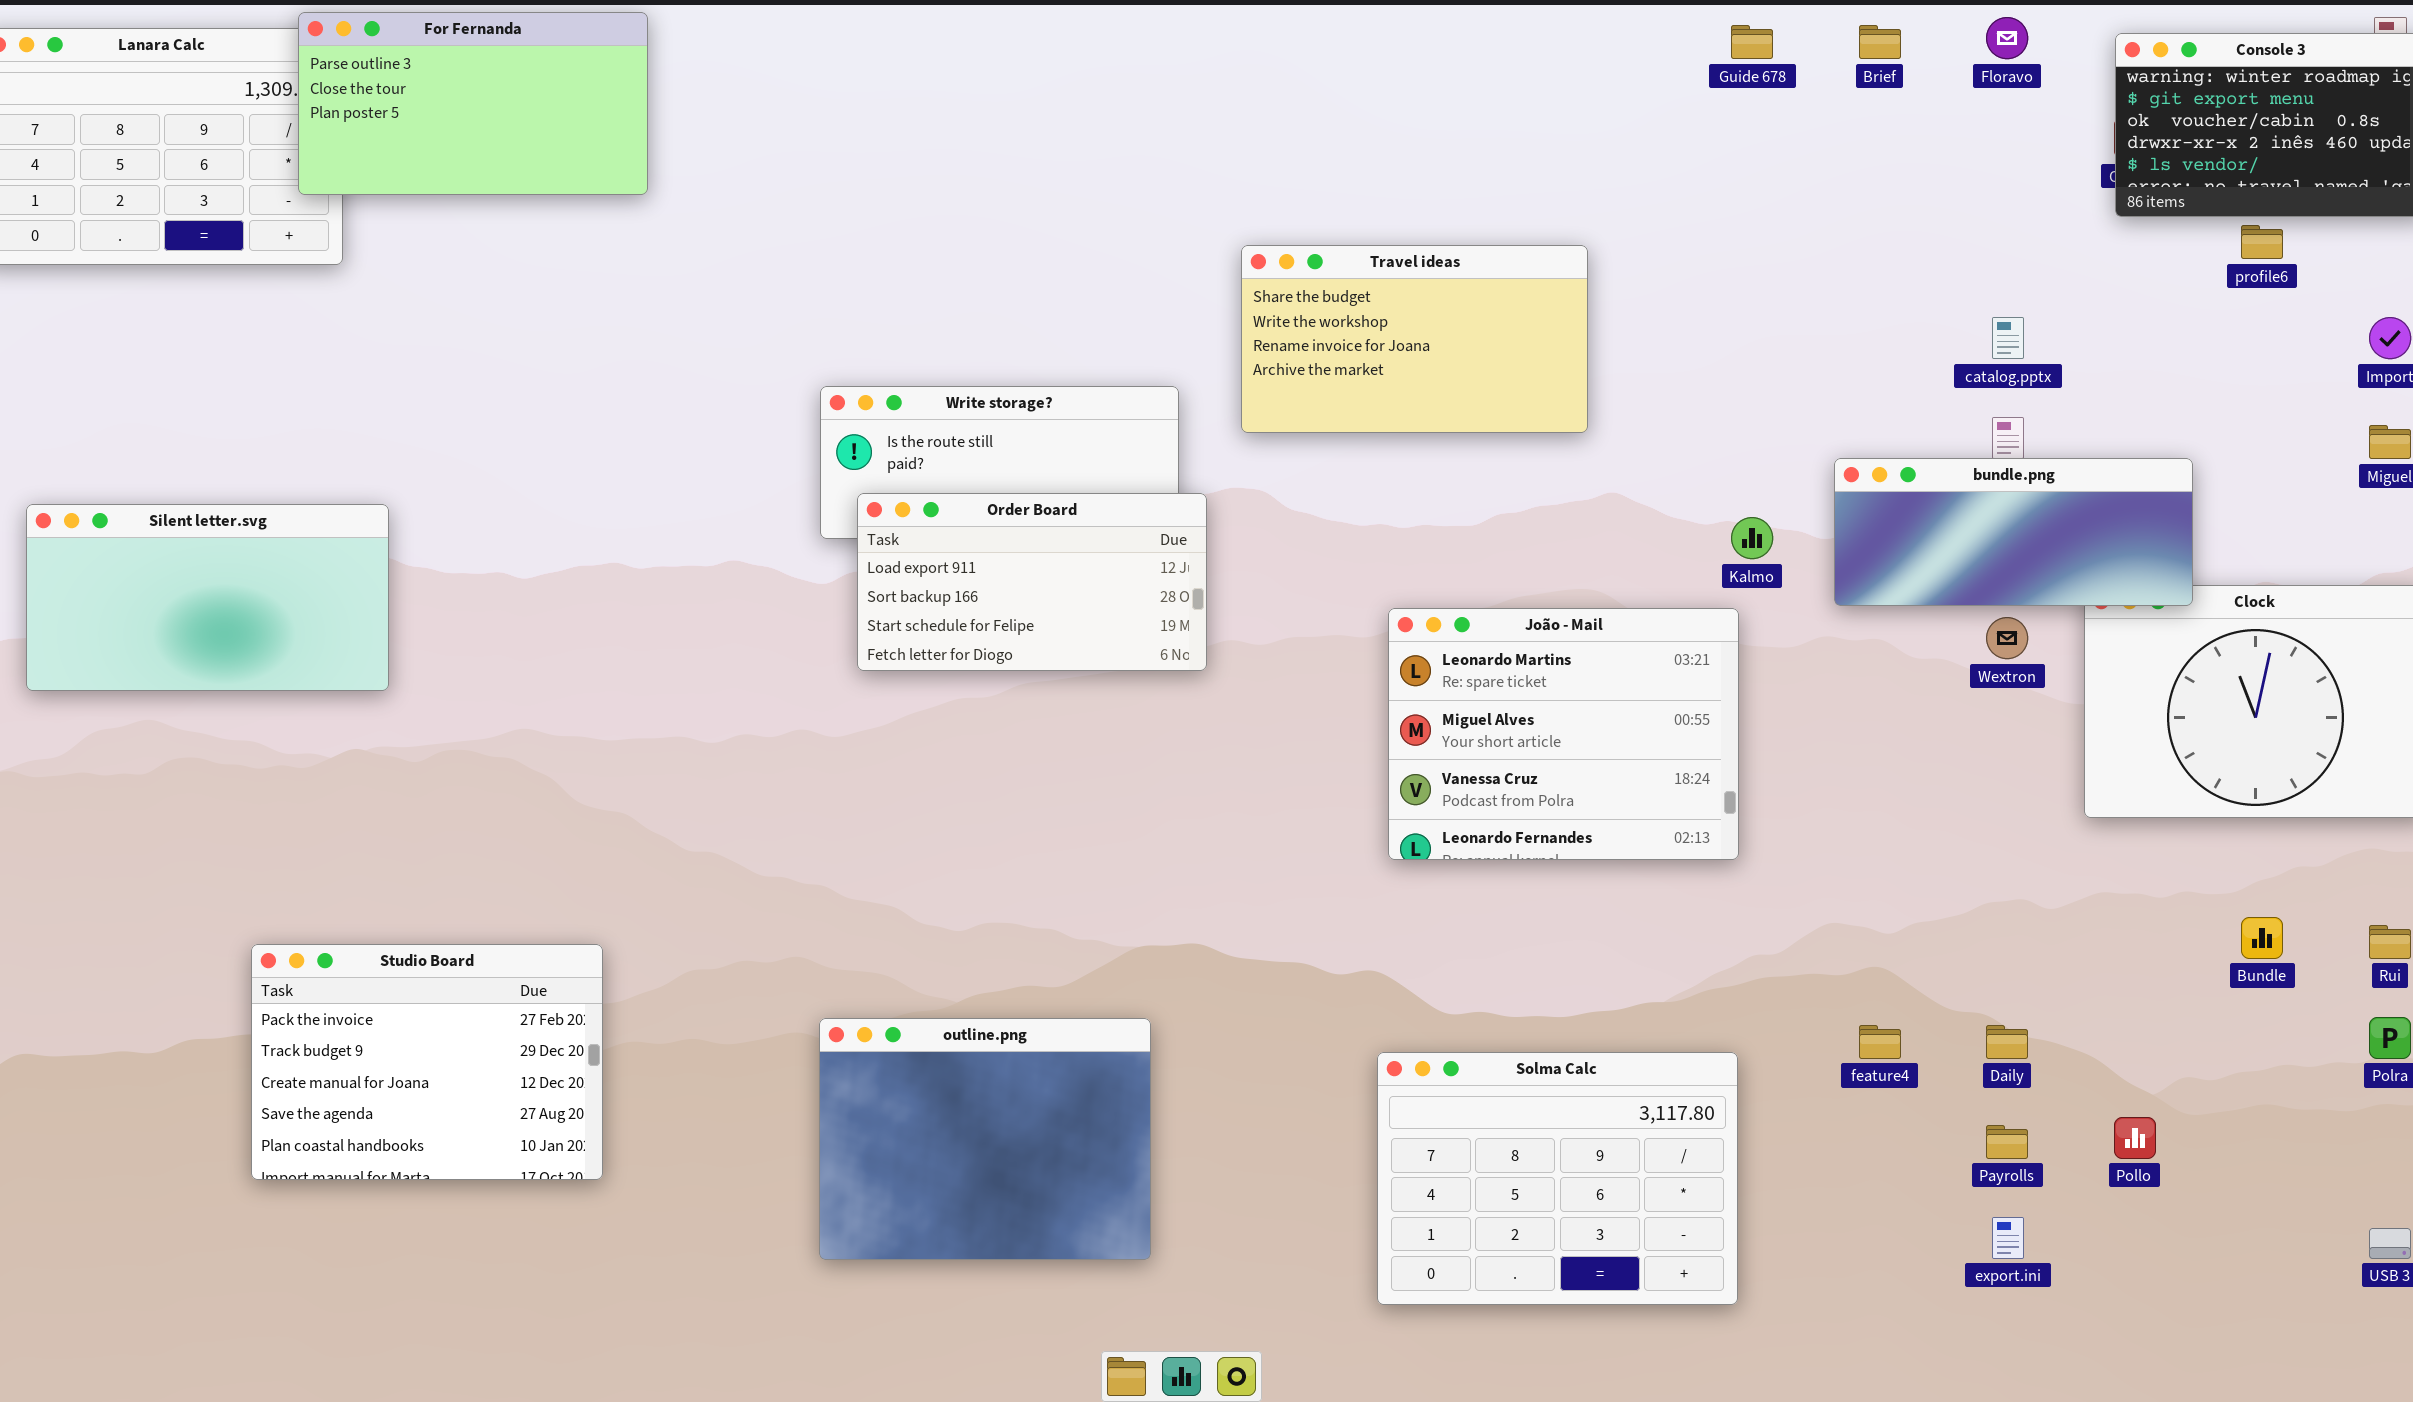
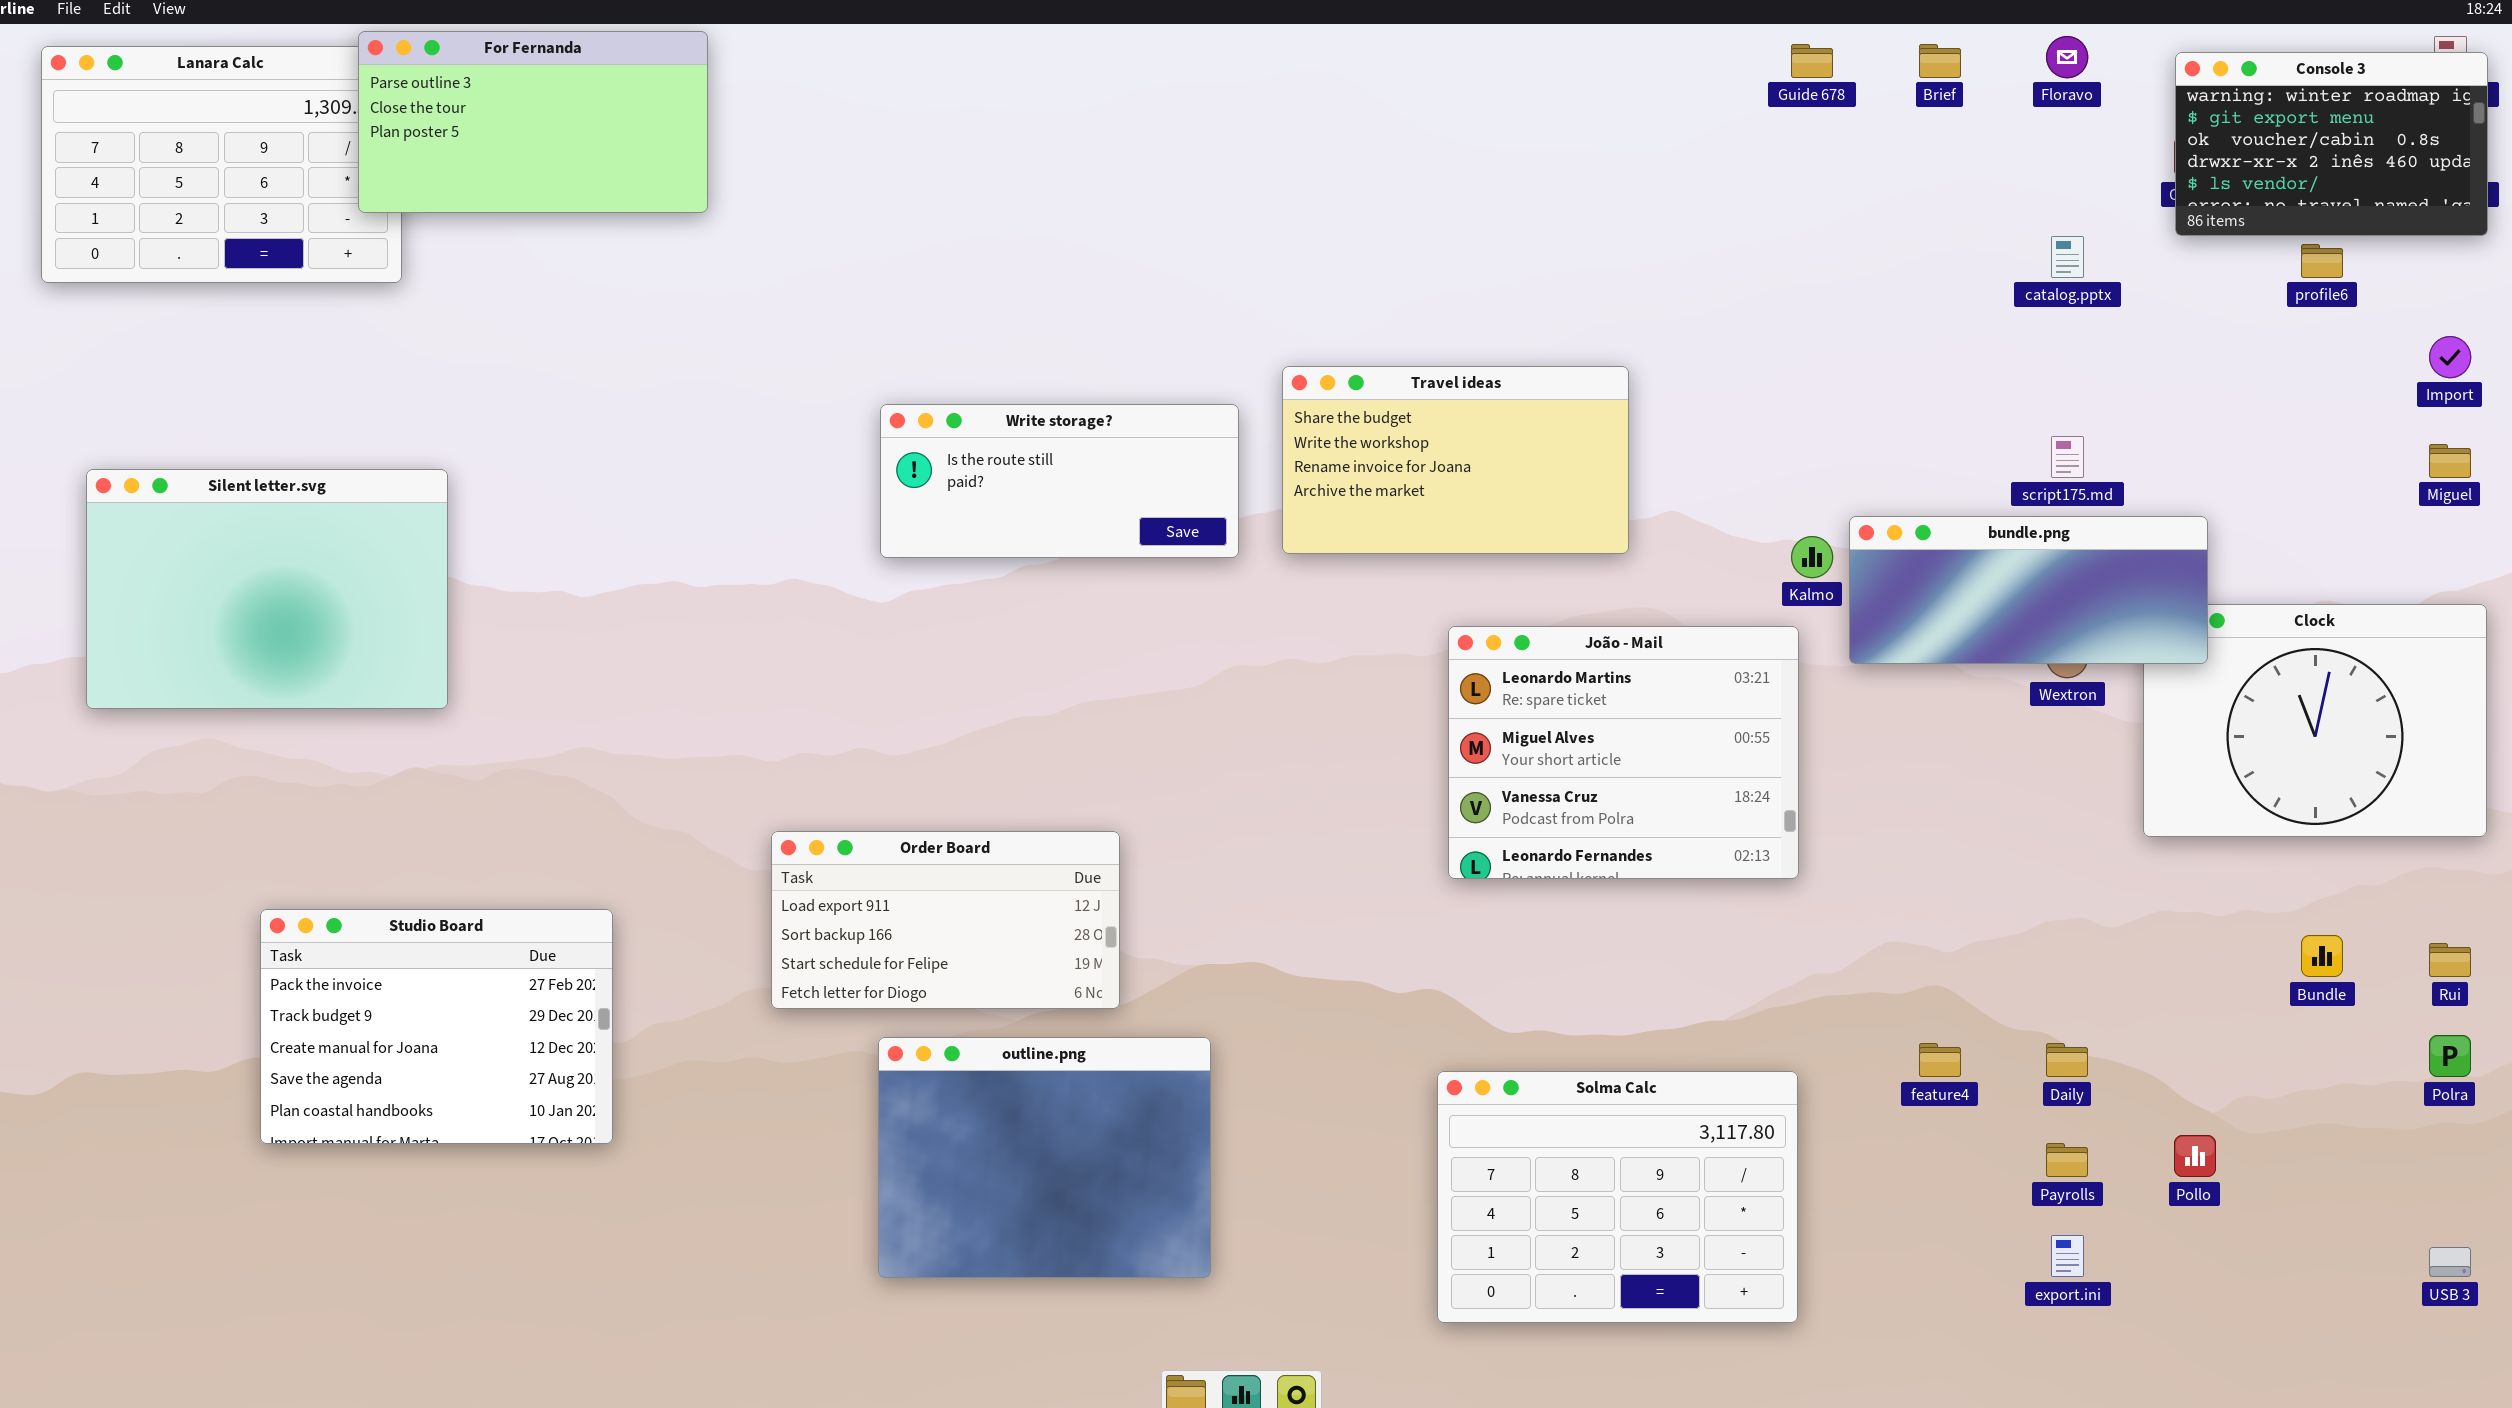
Travel ideas: [1241,245,1588,433] -> [1282,366,1629,554], moved
catalog.pptx: [1992,317,2024,359] -> [2051,236,2084,278], moved
bundle.png: [1834,458,2193,606] -> [1849,516,2208,664], moved
Order Board: [857,493,1207,671] -> [771,831,1120,1009], moved
Silent letter.svg: [26,504,389,691] -> [86,469,448,709], resized
Studio Board: [251,944,603,1180] -> [260,909,613,1144], moved

